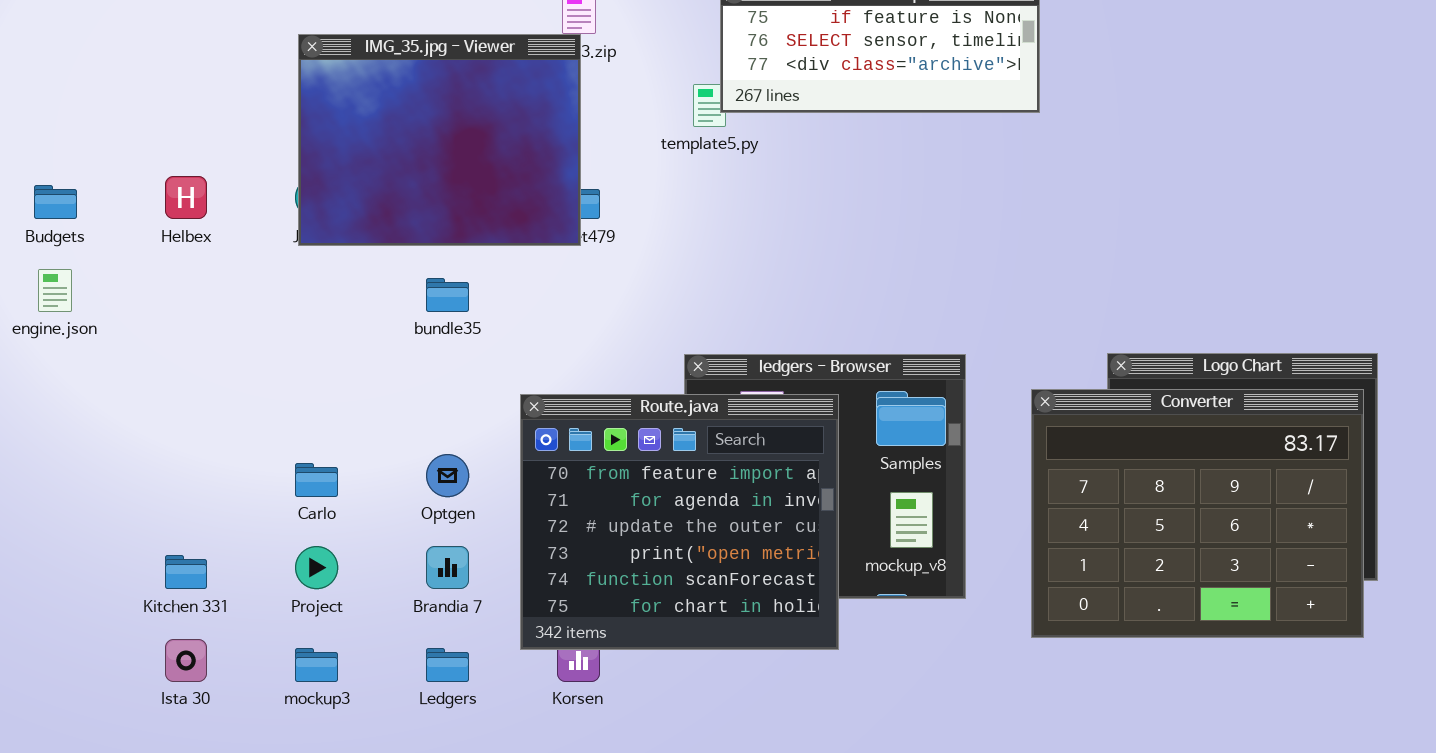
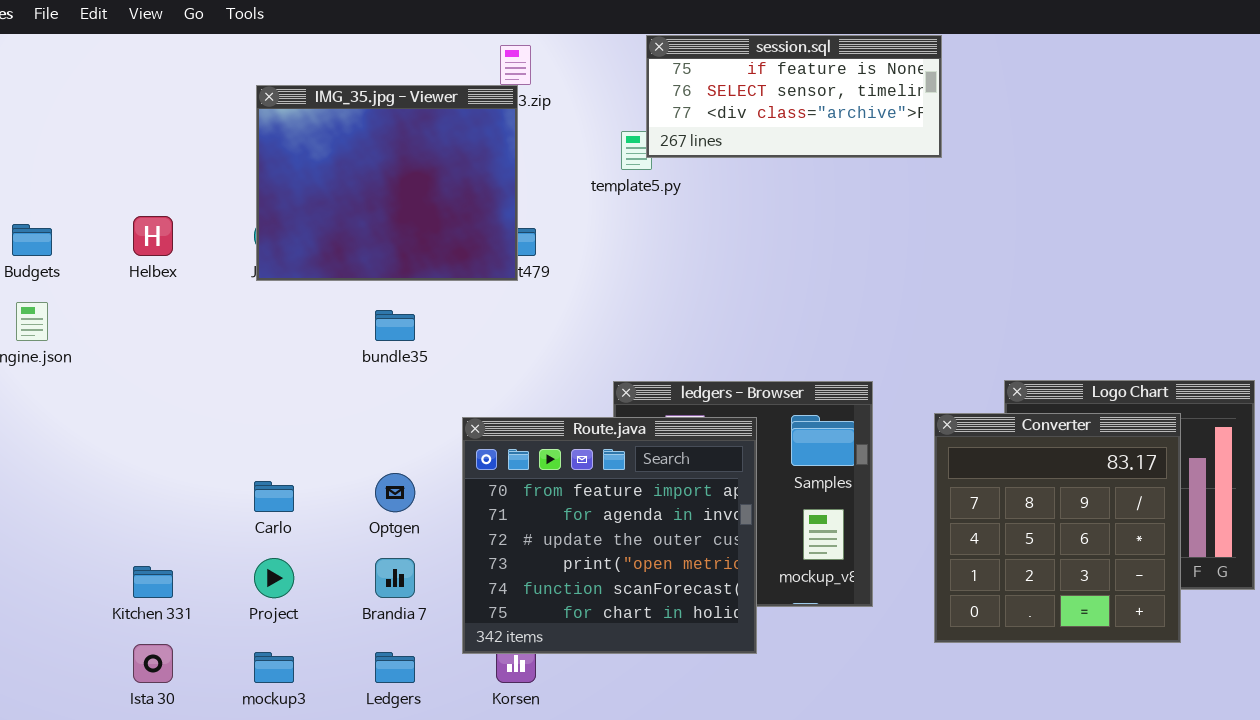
Converter: [1031,389,1364,638] -> [934,413,1181,643], resized

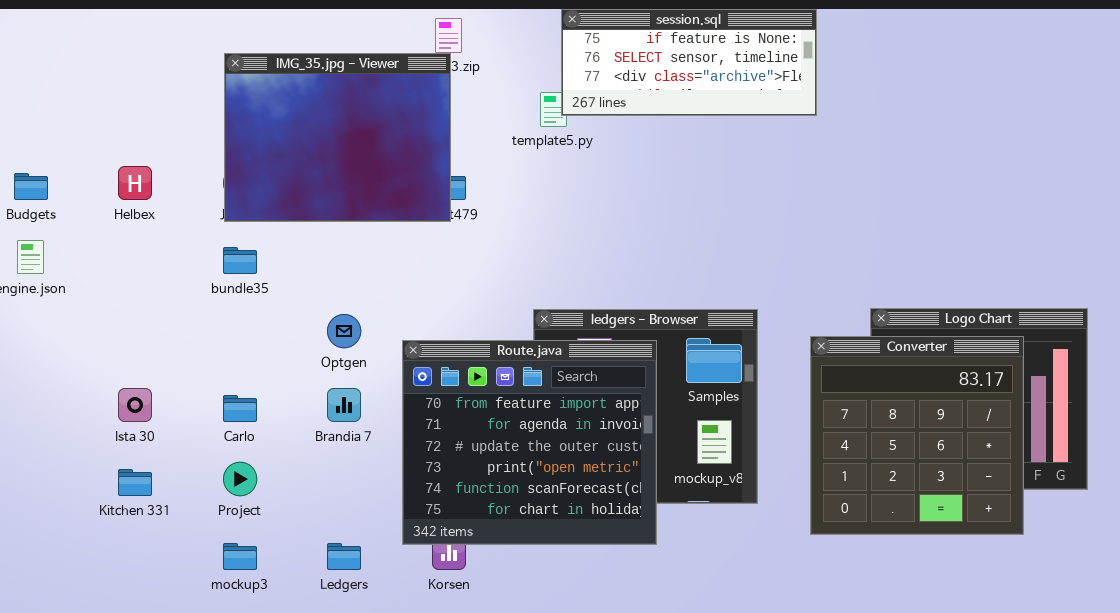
bundle35: [375,310,415,341] -> [223,247,257,274], moved
Optgen: [375,473,415,512] -> [327,314,361,348], moved
Brandia 7: [375,558,415,598] -> [327,388,361,422], moved
Ista 30: [133,644,173,683] -> [118,388,152,422], moved

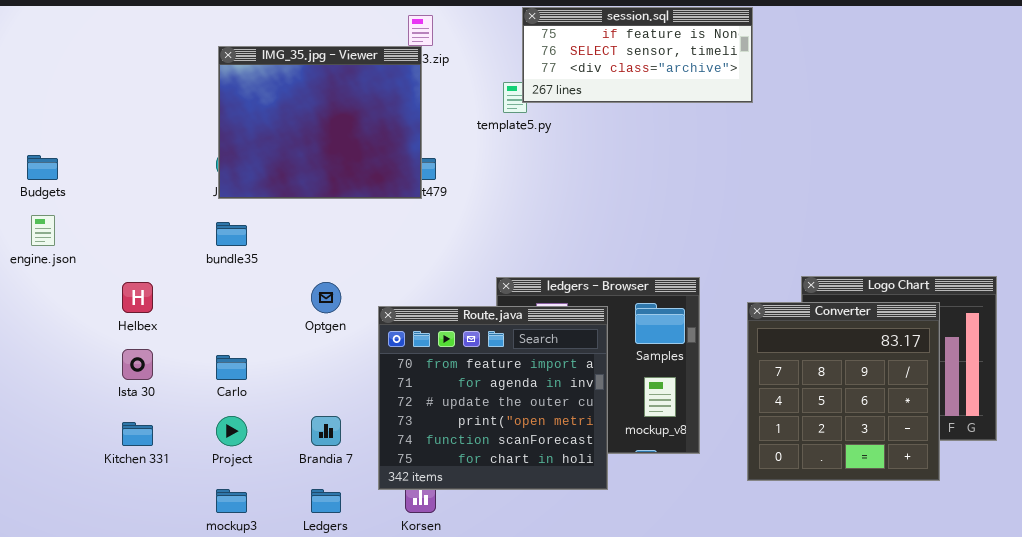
Helbex: [118,166,152,200] -> [122,282,153,313], moved
Brandia 7: [327,388,361,422] -> [311,416,341,446], moved

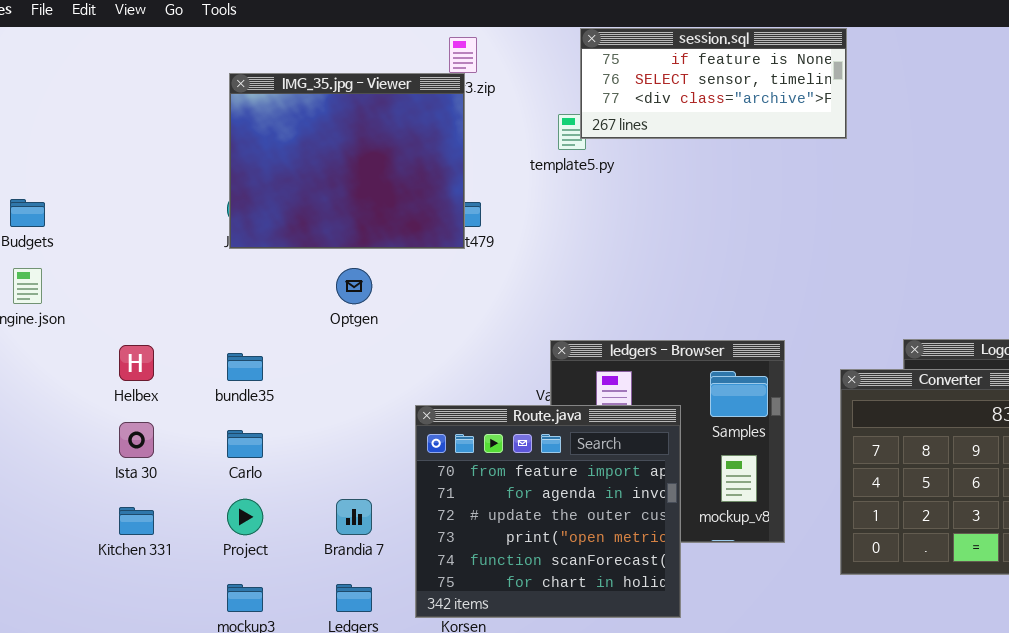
bundle35: [216,222,247,246] -> [227,353,263,381], moved
Optgen: [311,282,341,313] -> [336,268,372,304], moved
Route.java: [378,306,608,490] -> [415,405,681,618], moved

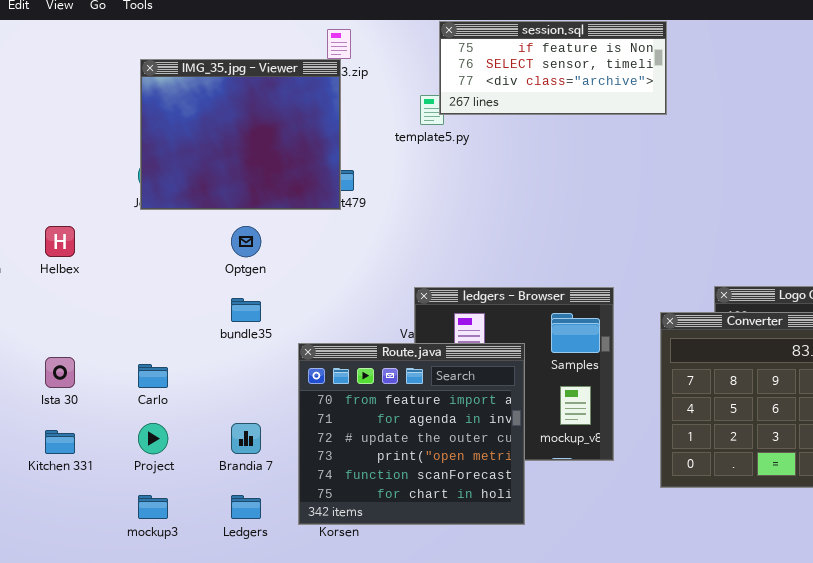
Helbex: [119,345,154,381] -> [45,226,75,257], moved
bundle35: [227,353,263,381] -> [231,298,261,322], moved

